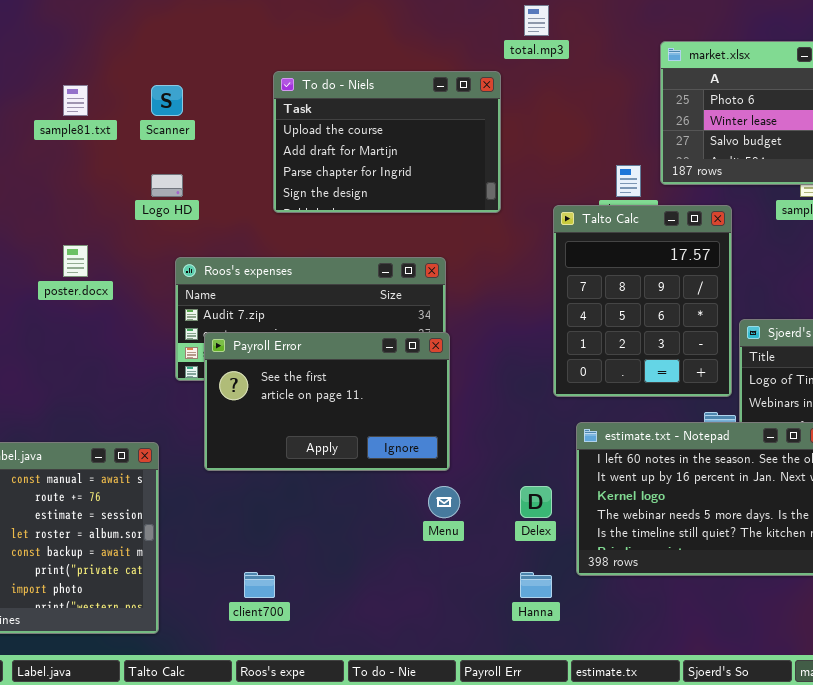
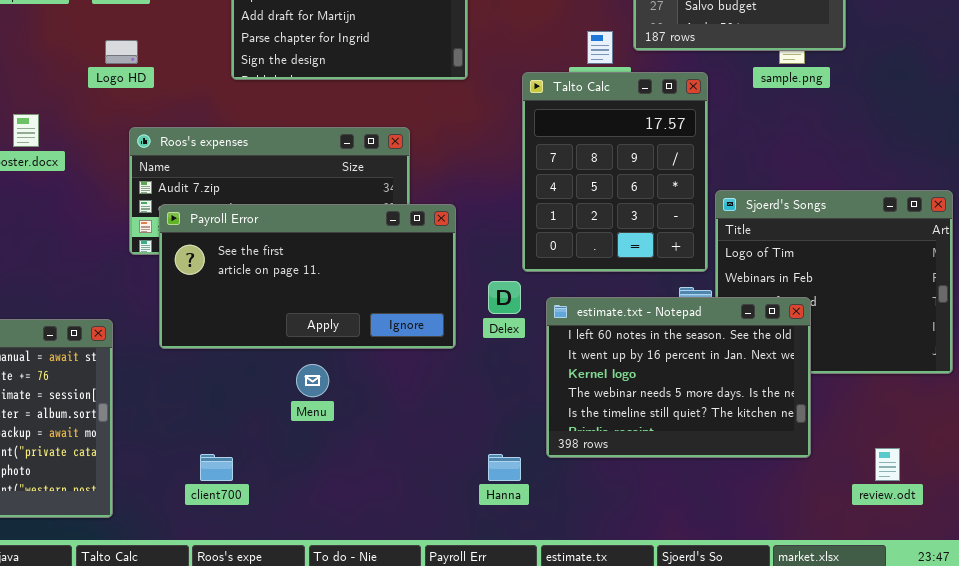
Payroll Error: [204,332,450,471] -> [159,204,456,349], resized
Menu: [428,486,460,518] -> [296,364,329,397], moved
Delex: [520,486,552,518] -> [488,281,521,314], moved

